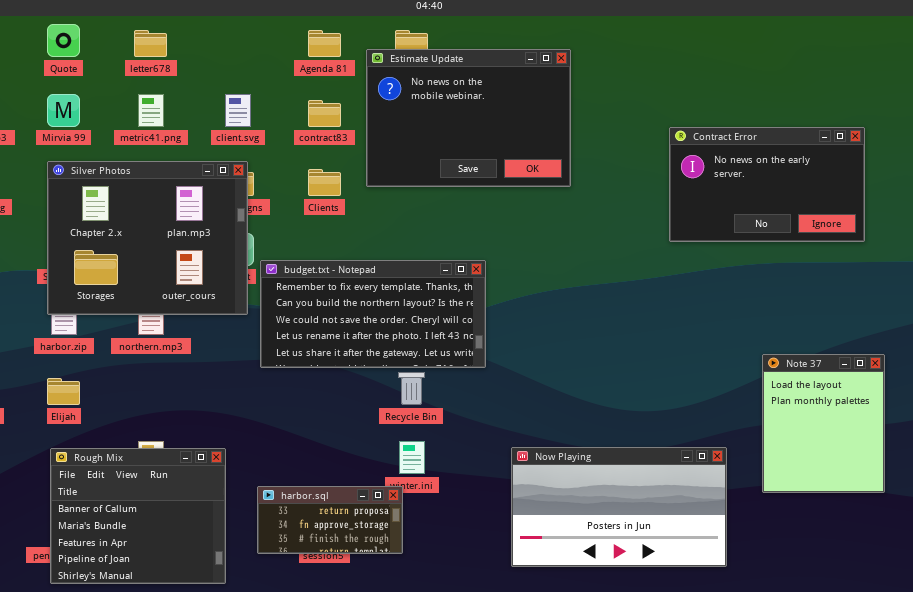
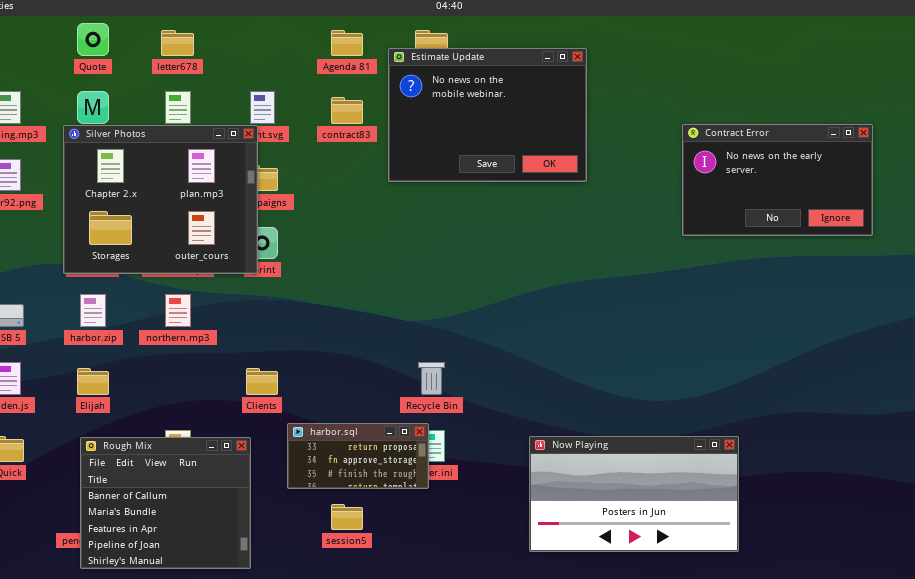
Silver Photos: [47,161,248,315] -> [63,125,258,274], moved
Clients: [308,169,341,196] -> [246,368,278,395], moved
budget.txt - Notepad: [260,260,486,368] -> none, closed
Note 37: [762,354,885,493] -> none, closed
harbor.sql: [257,486,403,554] -> [287,423,429,489], moved

